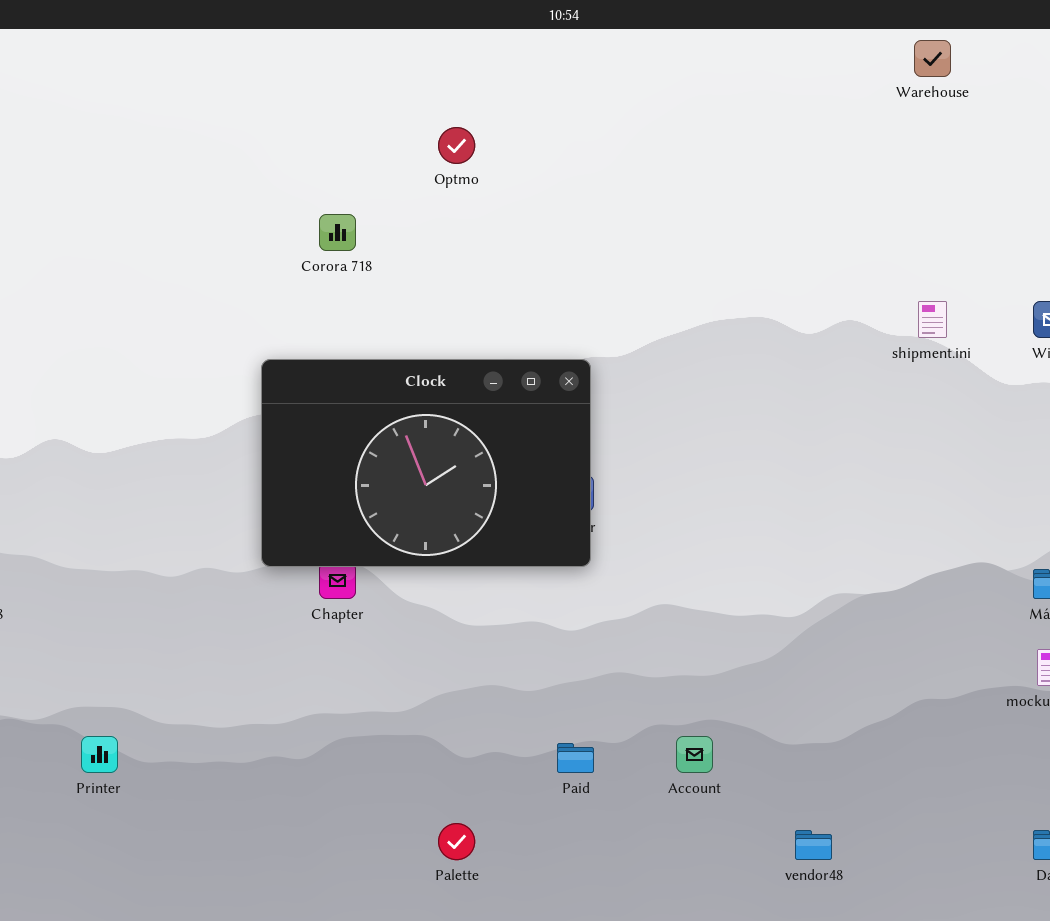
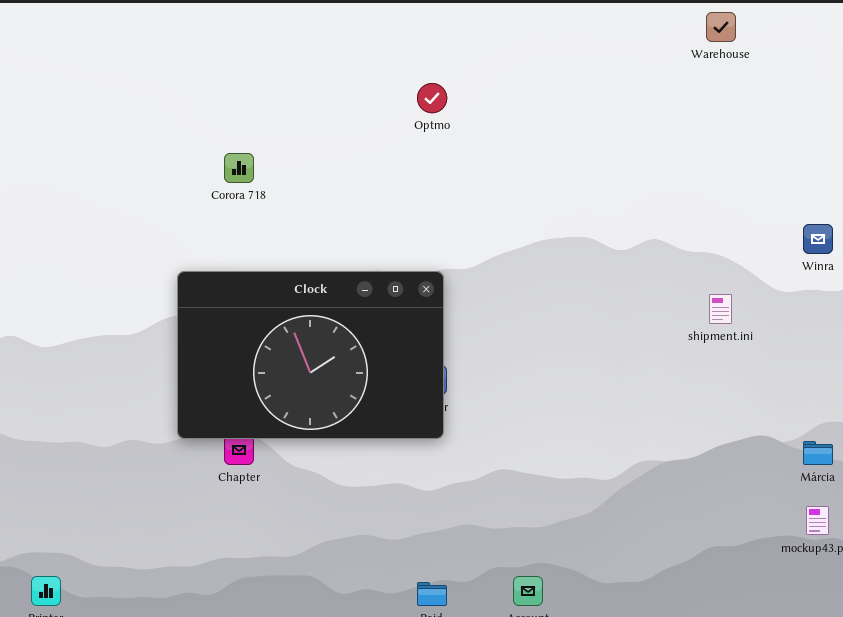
Optmo: [438,127,475,164] -> [417,83,447,113], moved
shipment.ini: [918,301,947,338] -> [709,294,732,324], moved

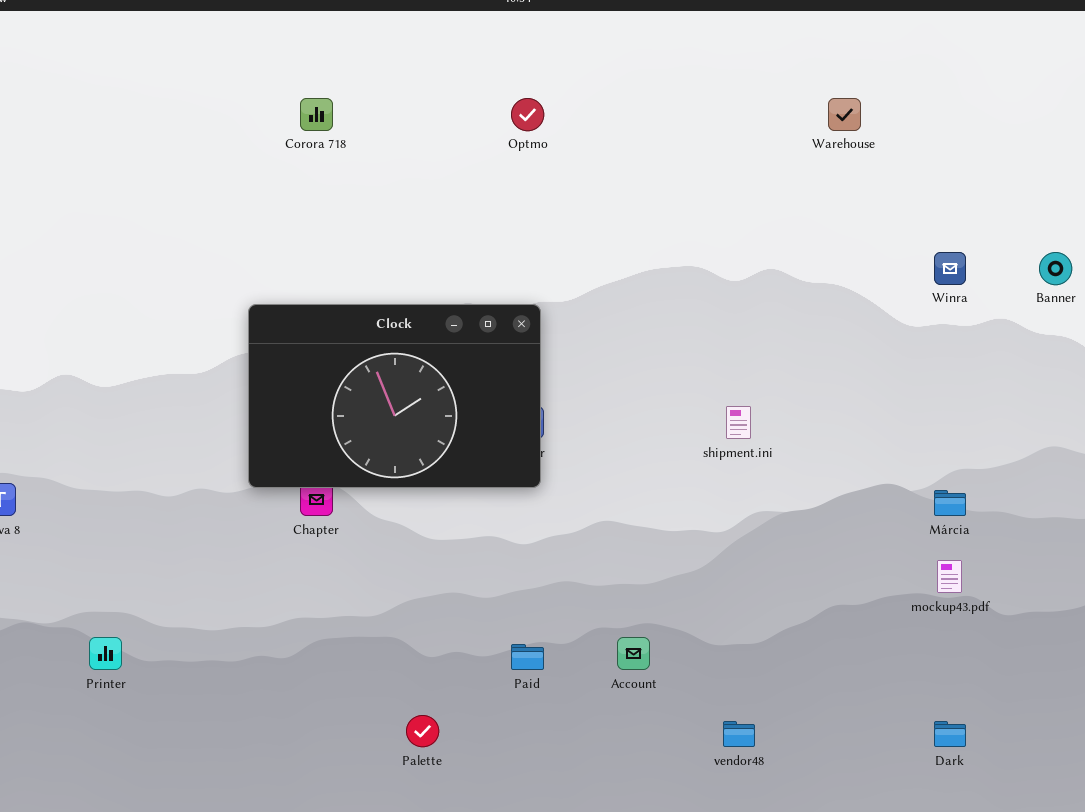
Warehouse: [706,12,736,42] -> [828,98,861,131], moved
Corora 718: [224,153,254,183] -> [300,98,333,131], moved
shipment.ini: [709,294,732,324] -> [726,406,751,439], moved

